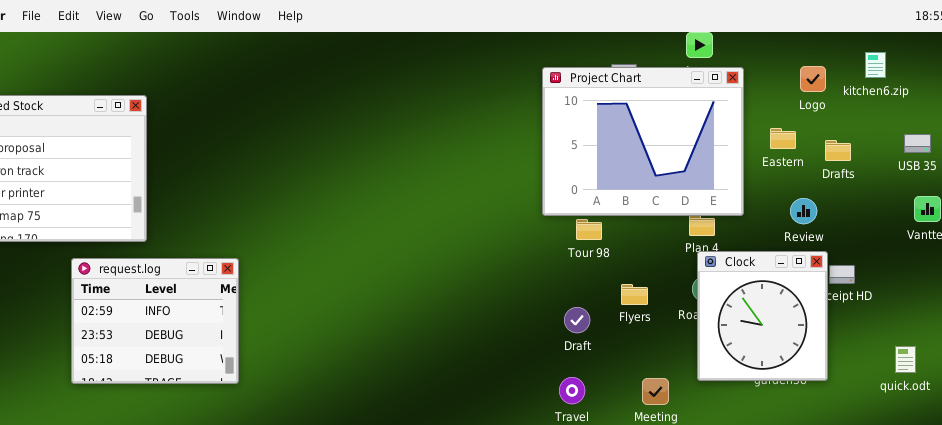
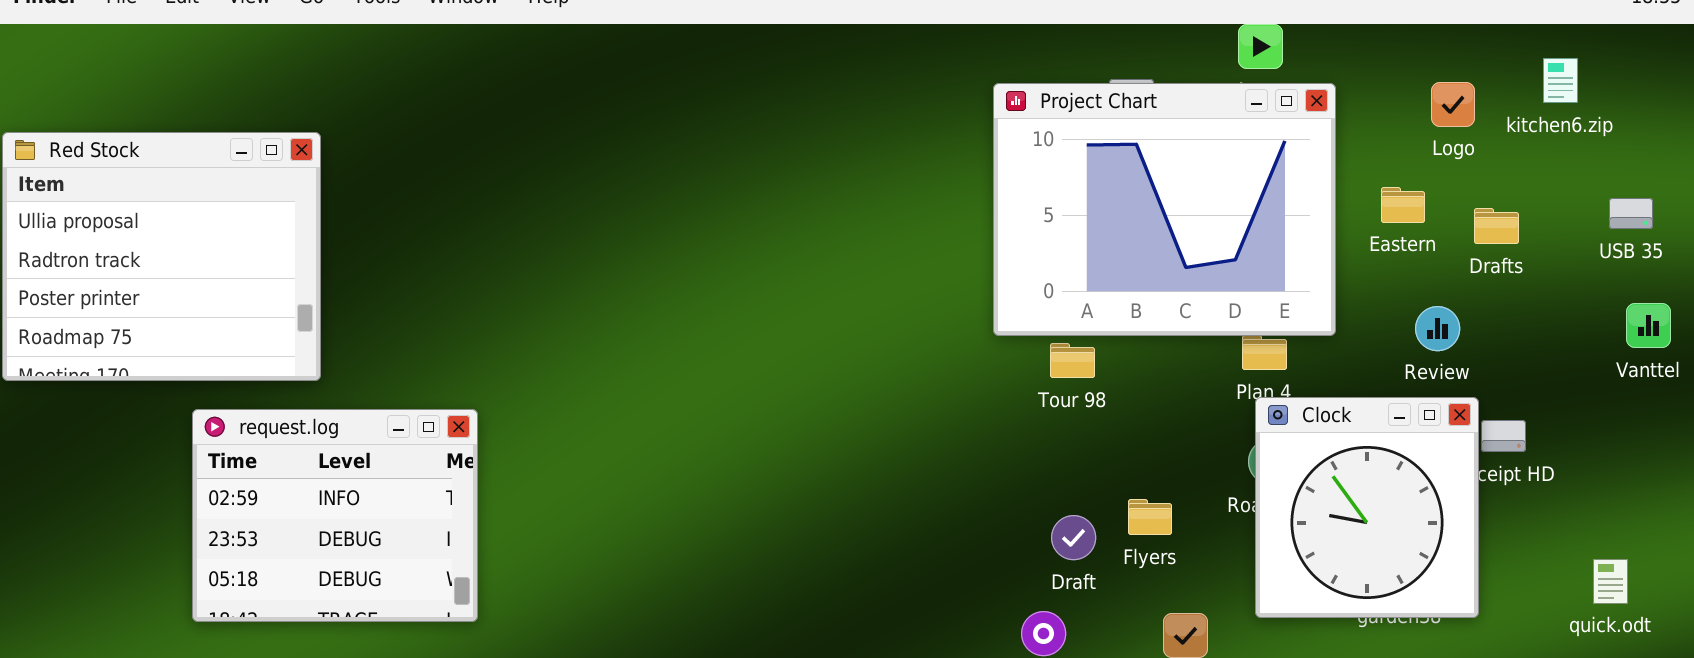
Flyers: [621,284,648,305] -> [1128,499,1172,535], moved
Draft: [564,307,590,333] -> [1051,515,1096,560], moved

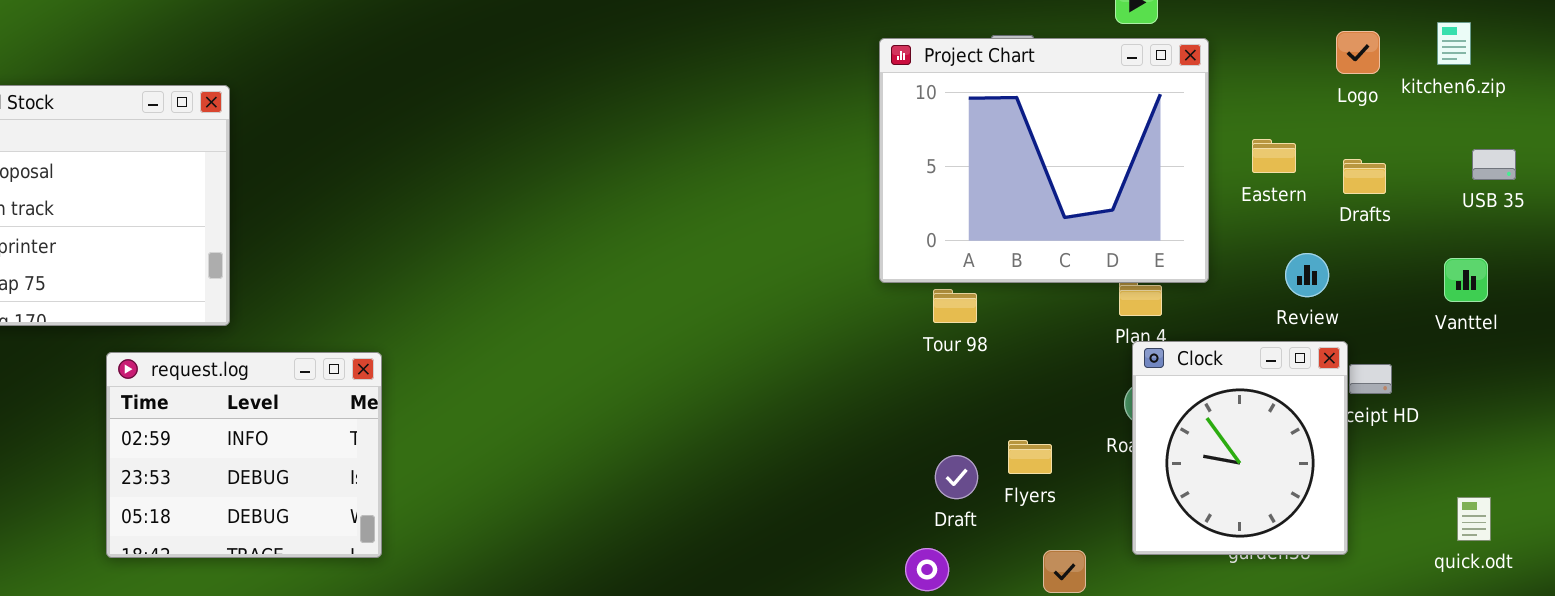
kitchen6.zip: [1543,58,1578,103] -> [1437,22,1471,65], moved
Logo: [1431,82,1475,127] -> [1336,31,1380,74], moved
Vanttel: [1626,303,1671,348] -> [1444,258,1488,302], moved

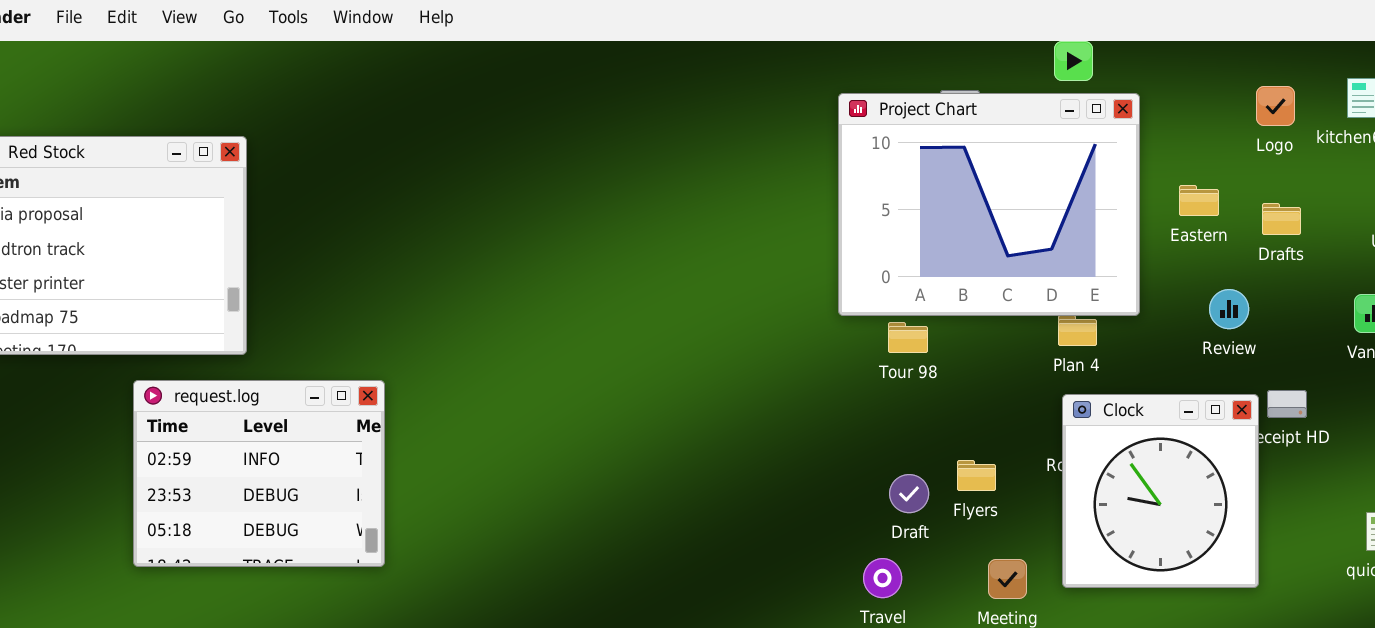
Clock: [1132,341,1348,555] -> [1062,394,1259,588], moved

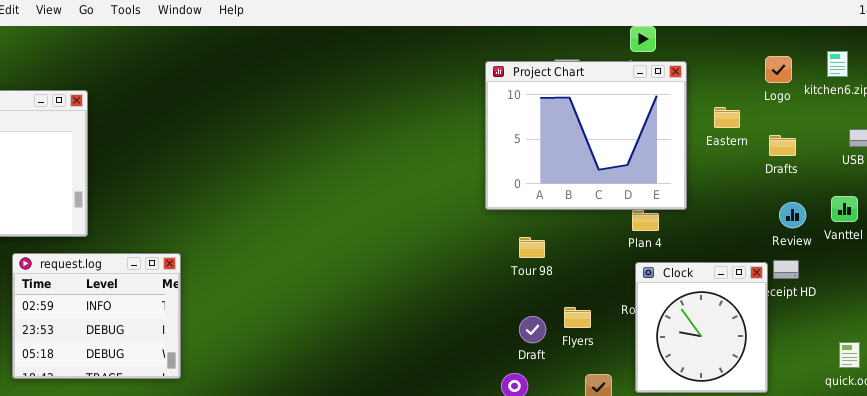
Eastern: [1179,185,1219,216] -> [714,107,740,128], moved
Review: [1209,289,1249,329] -> [779,202,806,228], moved
Tour 98: [888,322,928,353] -> [519,237,545,258], moved

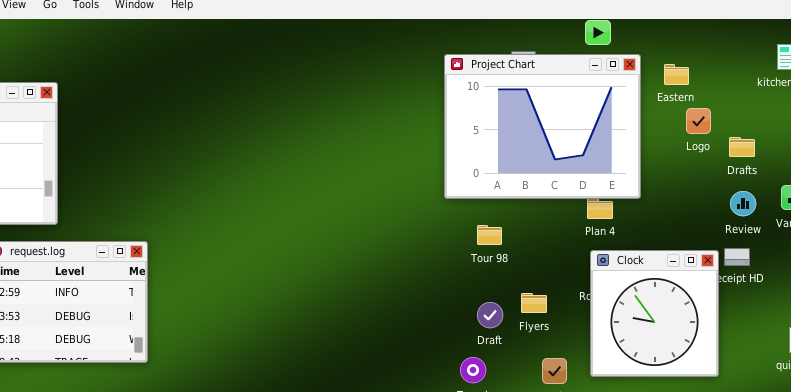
Logo: [765,56,792,83] -> [686,108,711,134], moved
Eastern: [714,107,740,128] -> [664,64,689,85], moved
Drafts: [769,135,796,156] -> [729,137,755,157], moved

